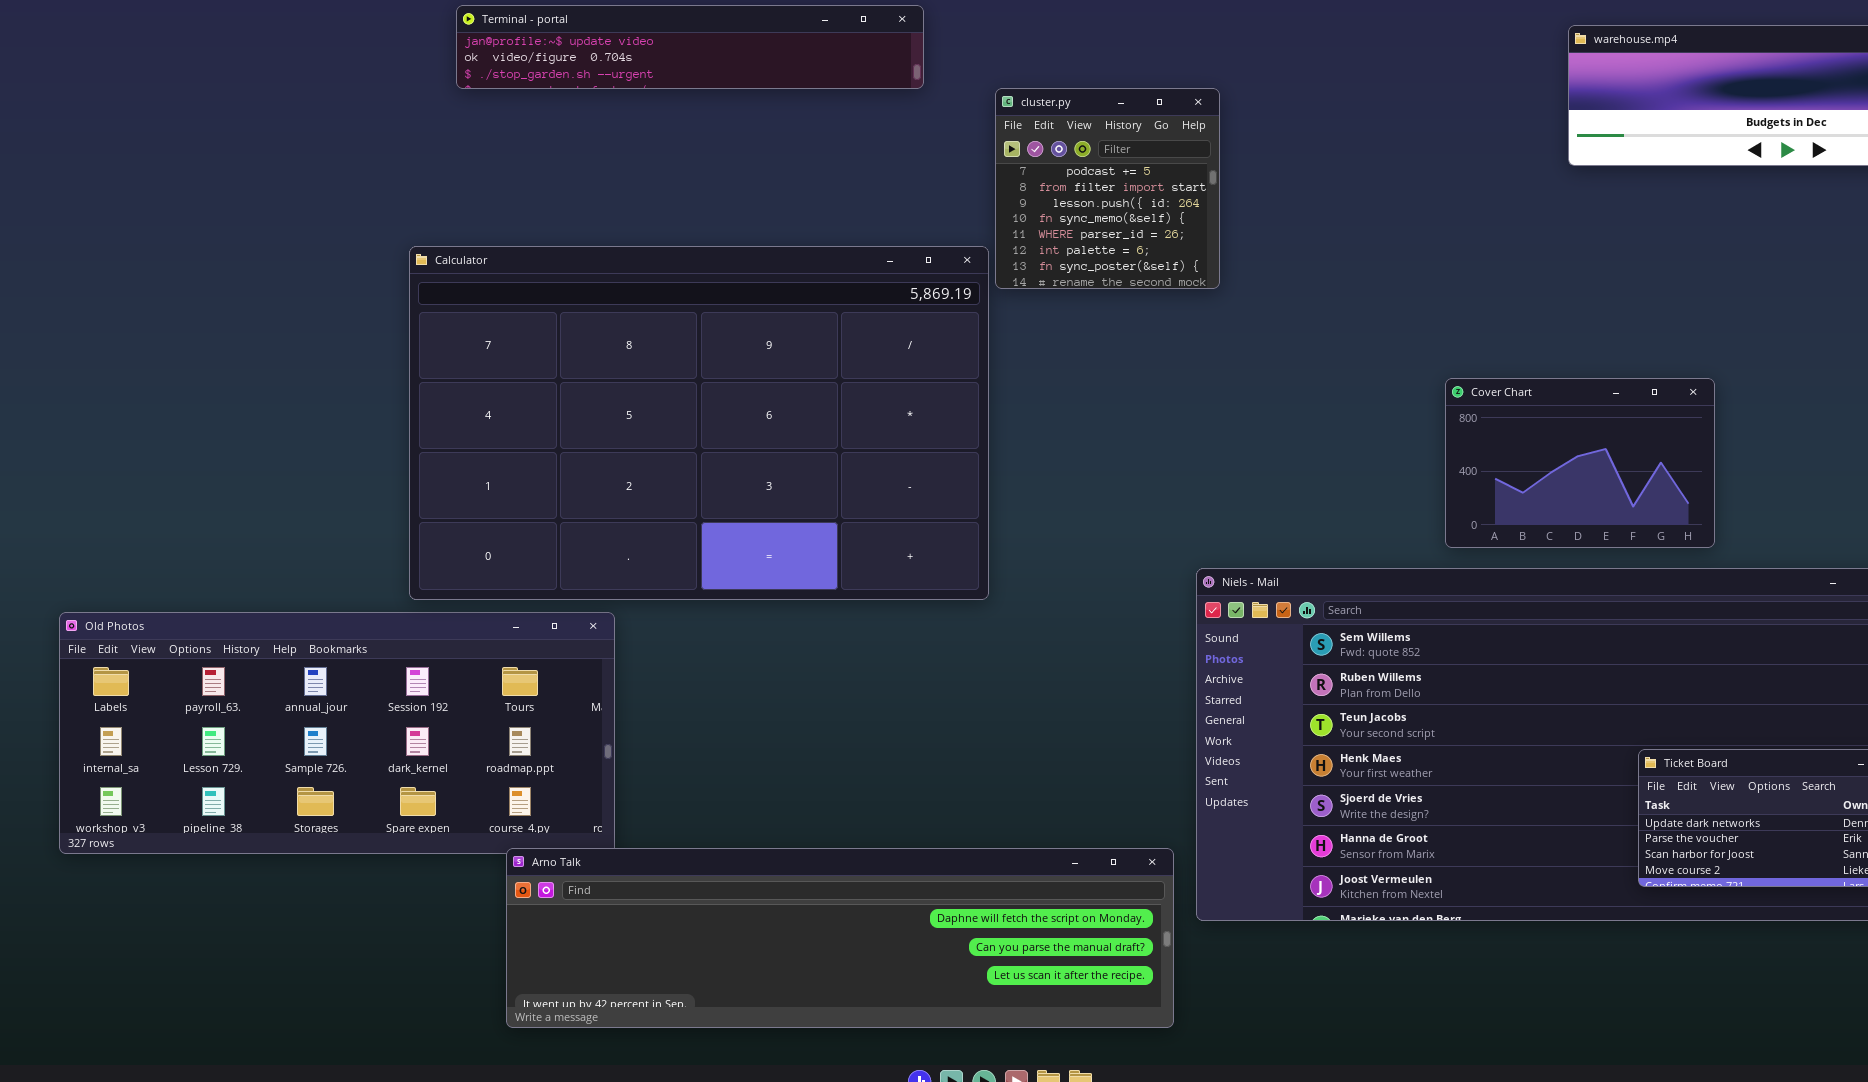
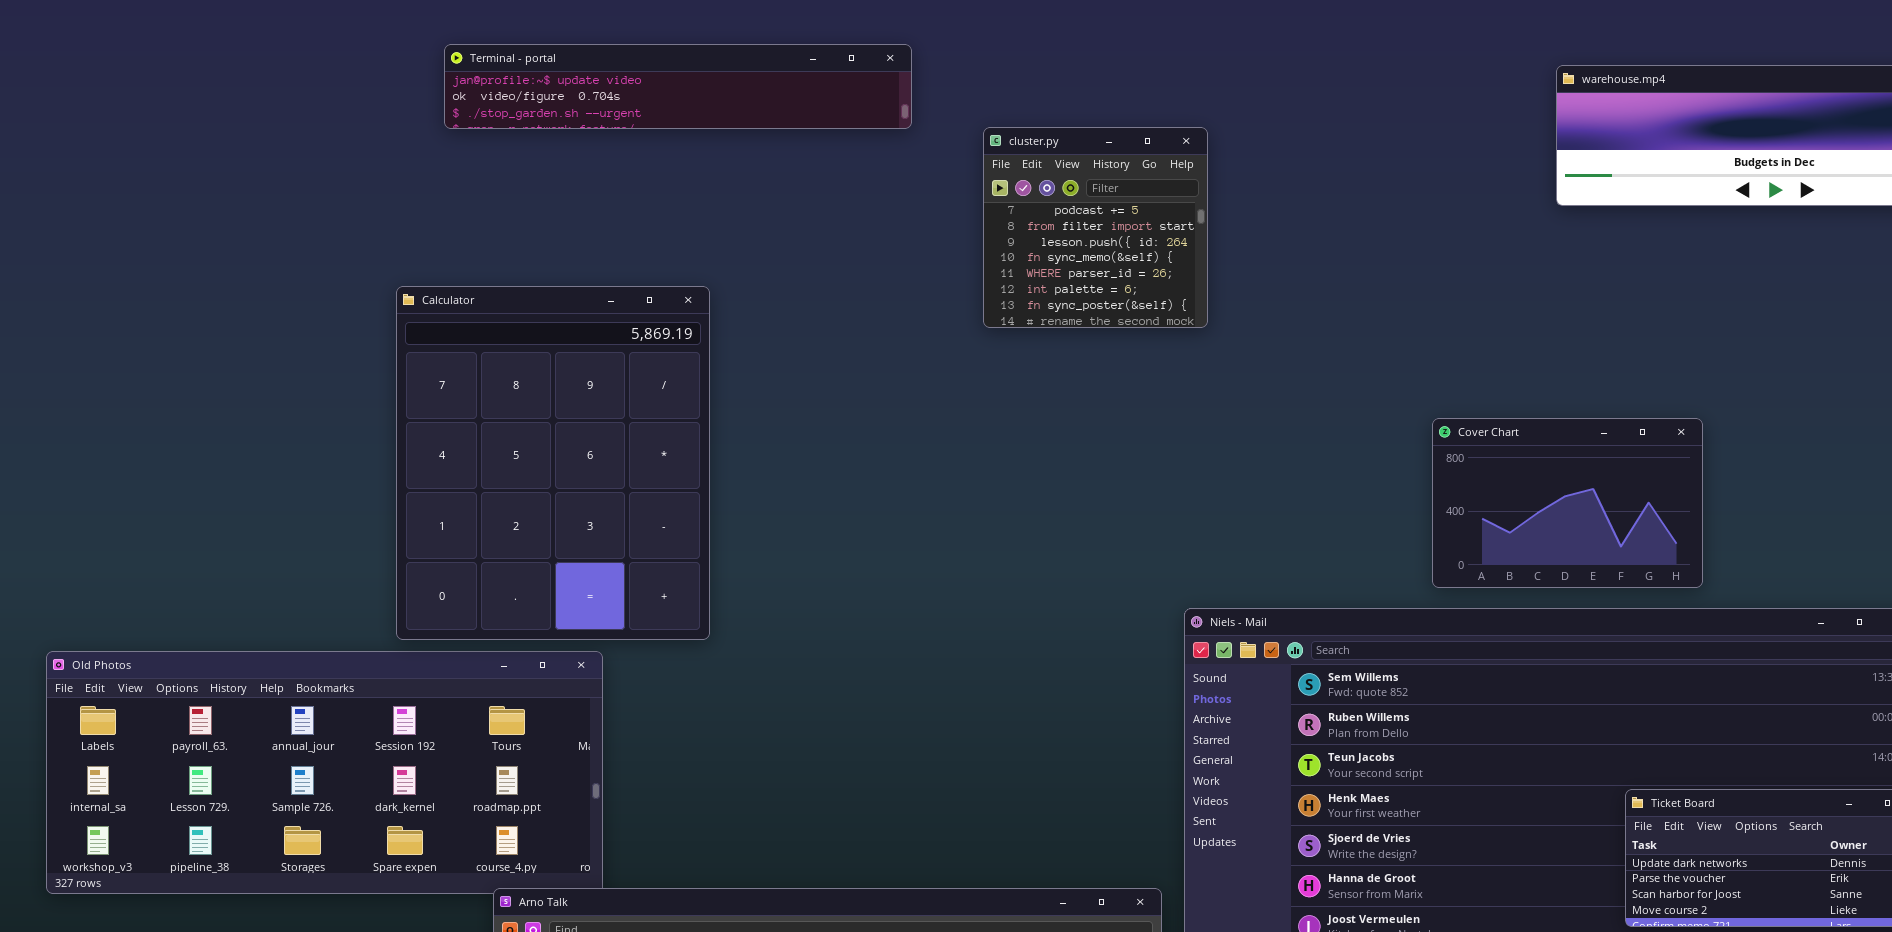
Calculator: [409,246,989,600] -> [396,286,710,640], resized

